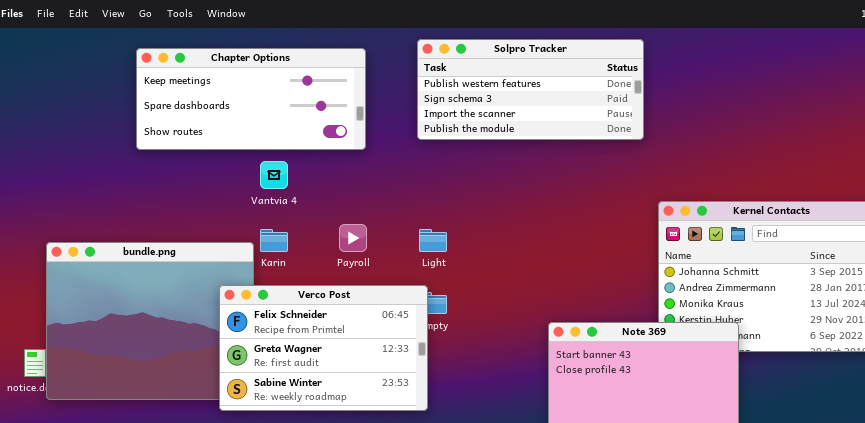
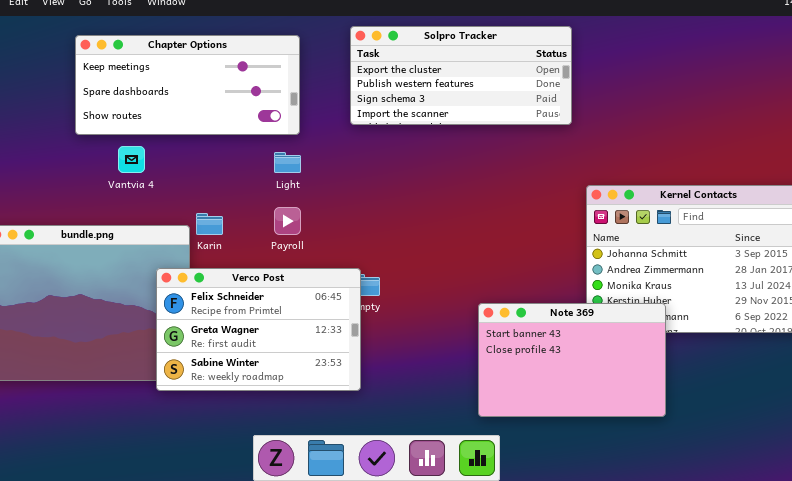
Solpro Tracker: [417,39,644,140] -> [350,26,572,125], scrolled up 1 row
Vantvia 4: [260,161,288,189] -> [118,146,145,173], moved
Light: [419,229,447,252] -> [274,152,301,173], moved

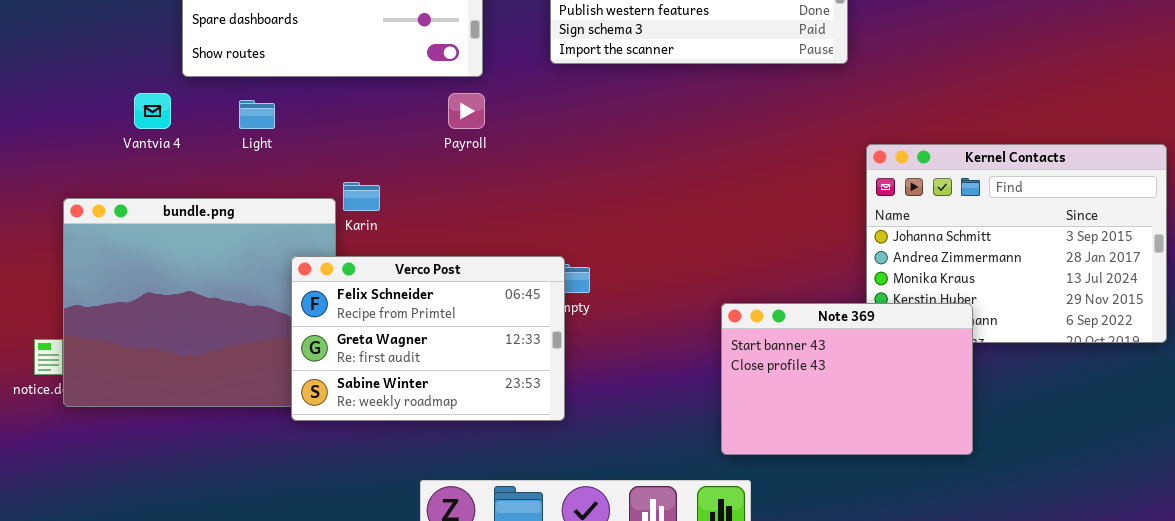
Vantvia 4: [118,146,145,173] -> [134,93,171,129], moved
Light: [274,152,301,173] -> [239,100,275,129], moved
Payroll: [274,207,301,235] -> [448,93,485,129], moved

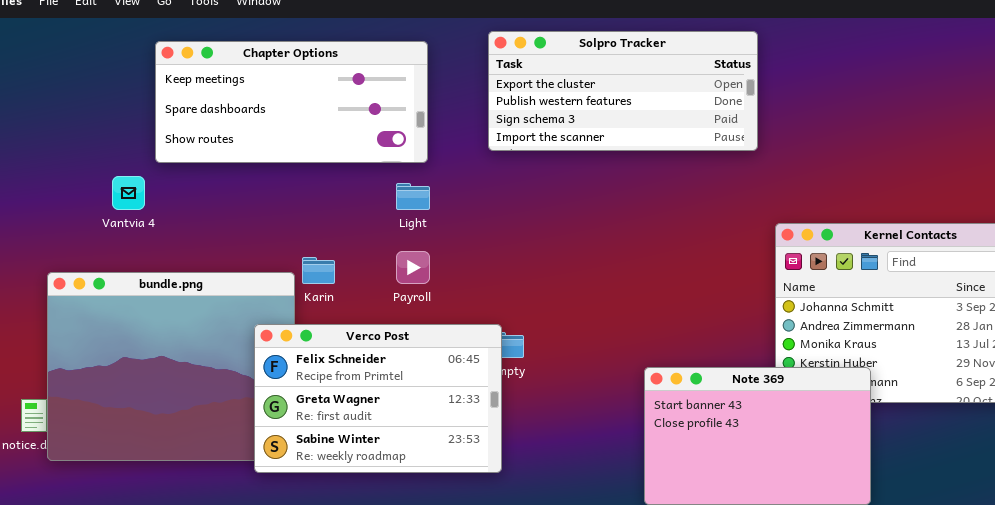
Payroll: [448,93,485,129] -> [396,251,430,284], moved
Light: [239,100,275,129] -> [396,183,430,210], moved

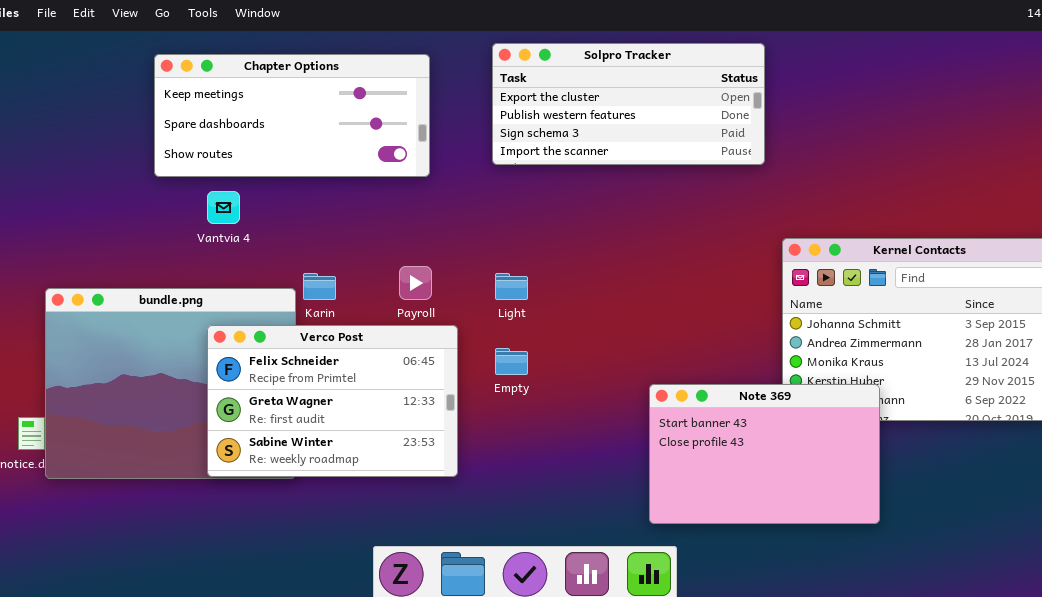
Vantvia 4: [112,176,145,210] -> [207,191,240,224], moved
Light: [396,183,430,210] -> [495,273,528,300], moved
Verco Post: [254,324,502,473] -> [207,325,458,477], moved

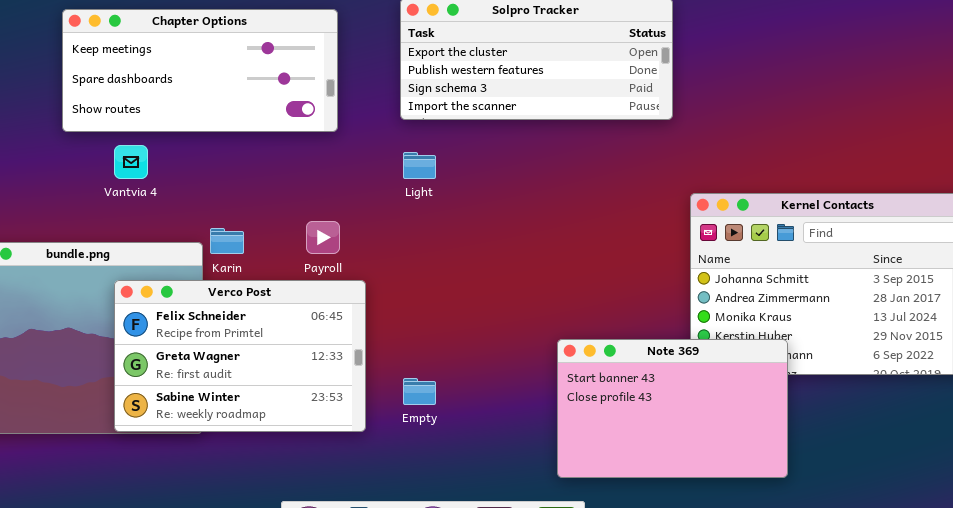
Light: [495,273,528,300] -> [403,152,436,179], moved
Empty: [495,348,528,375] -> [403,378,436,405], moved

